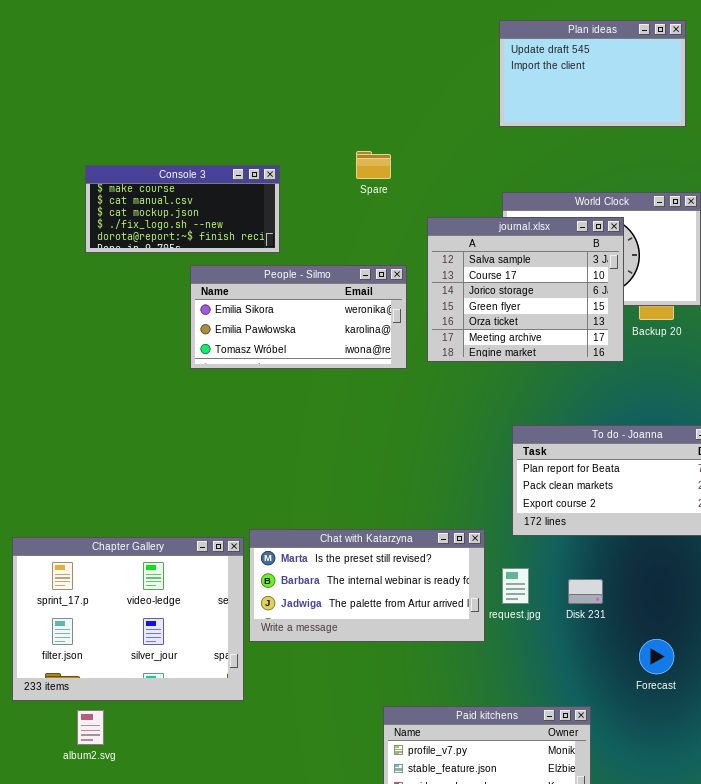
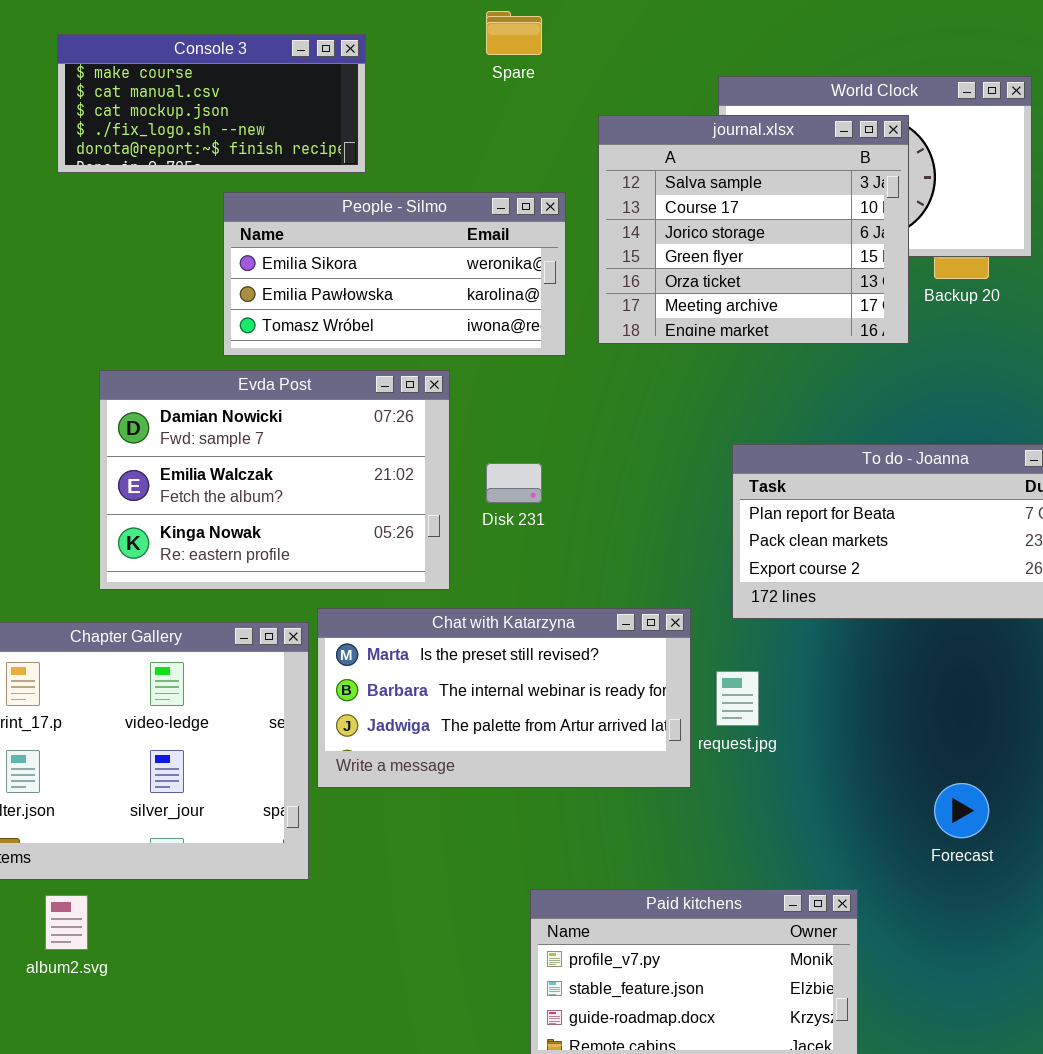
Evda Post: none -> [99,370,450,590], opened
Disk 231: [568,579,603,604] -> [486,463,542,503], moved

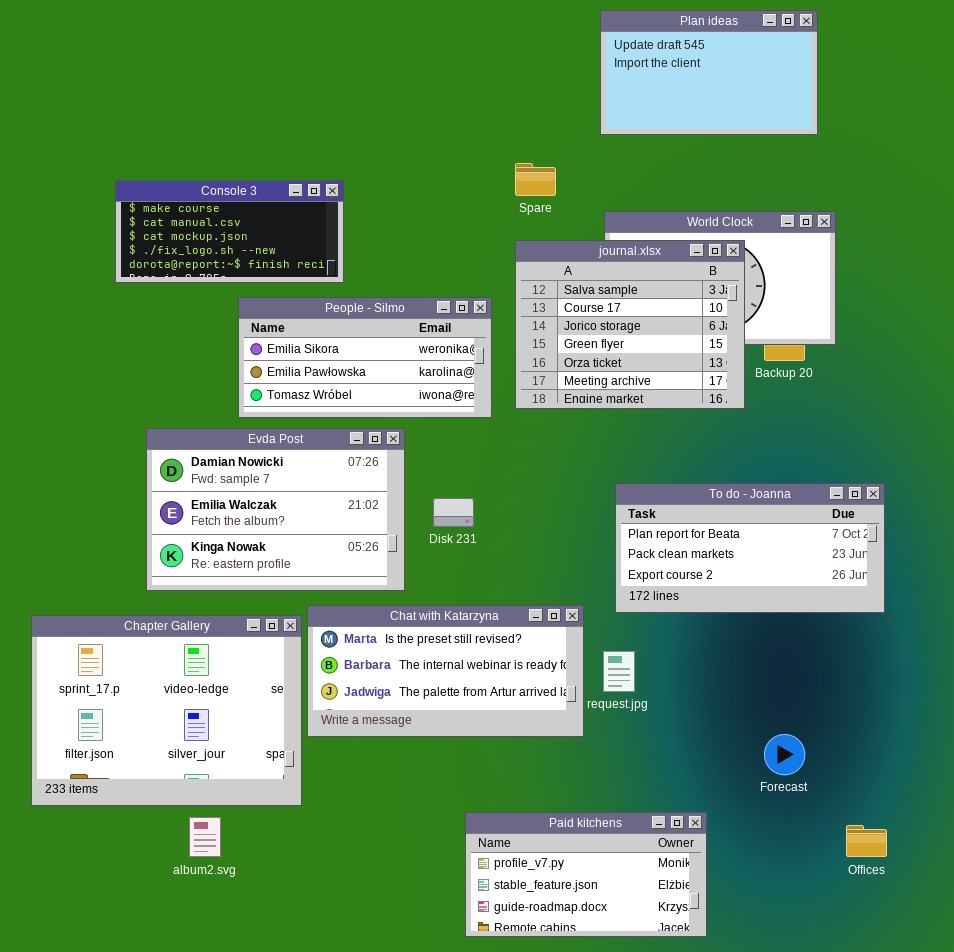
Spare: [486,11,542,55] -> [515,163,556,196], moved
album2.svg: [45,895,88,950] -> [189,817,221,857], moved

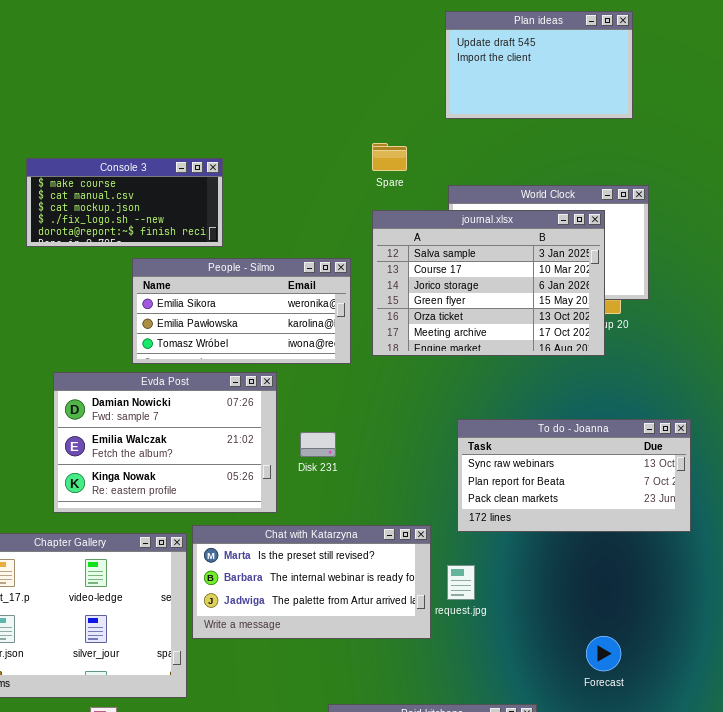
journal.xlsx: [515,240,745,409] -> [372,210,605,356], resized
To do - Joanna: [615,483,885,613] -> [457,419,691,532], scrolled up 1 row

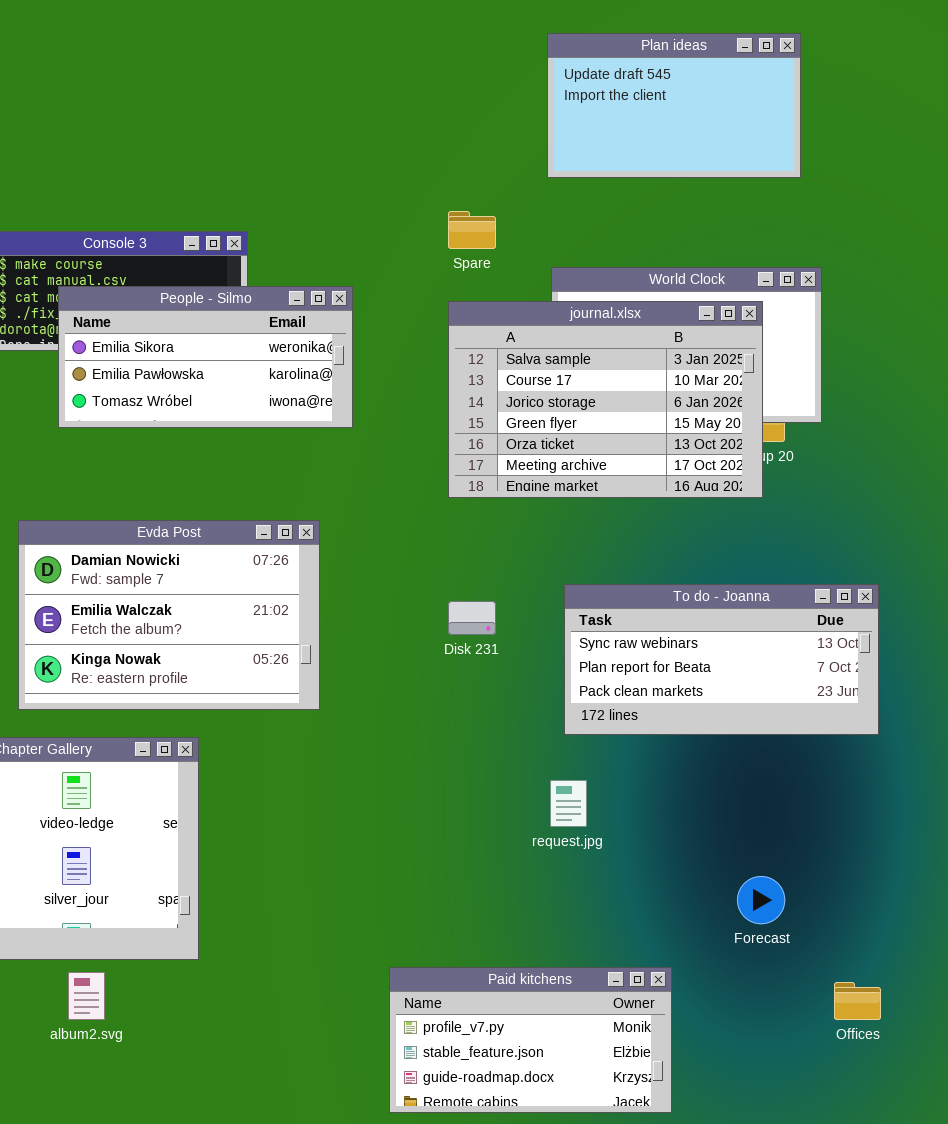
People - Silmo: [132,258,351,364] -> [58,286,353,428], moved
Disk 231: [300,432,336,457] -> [448,601,496,635], moved
Chat with Katarzyna: [192,525,431,639] -> none, closed

